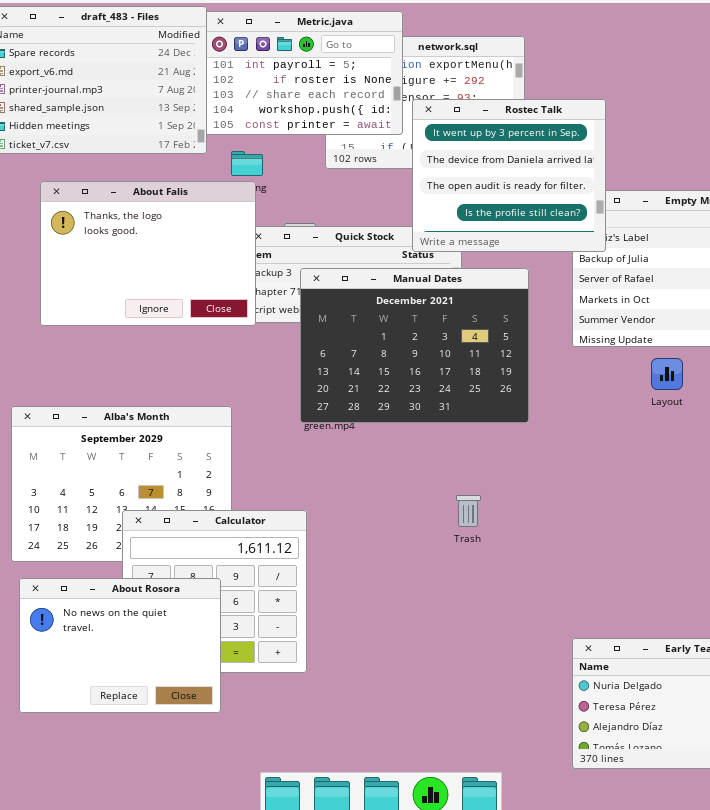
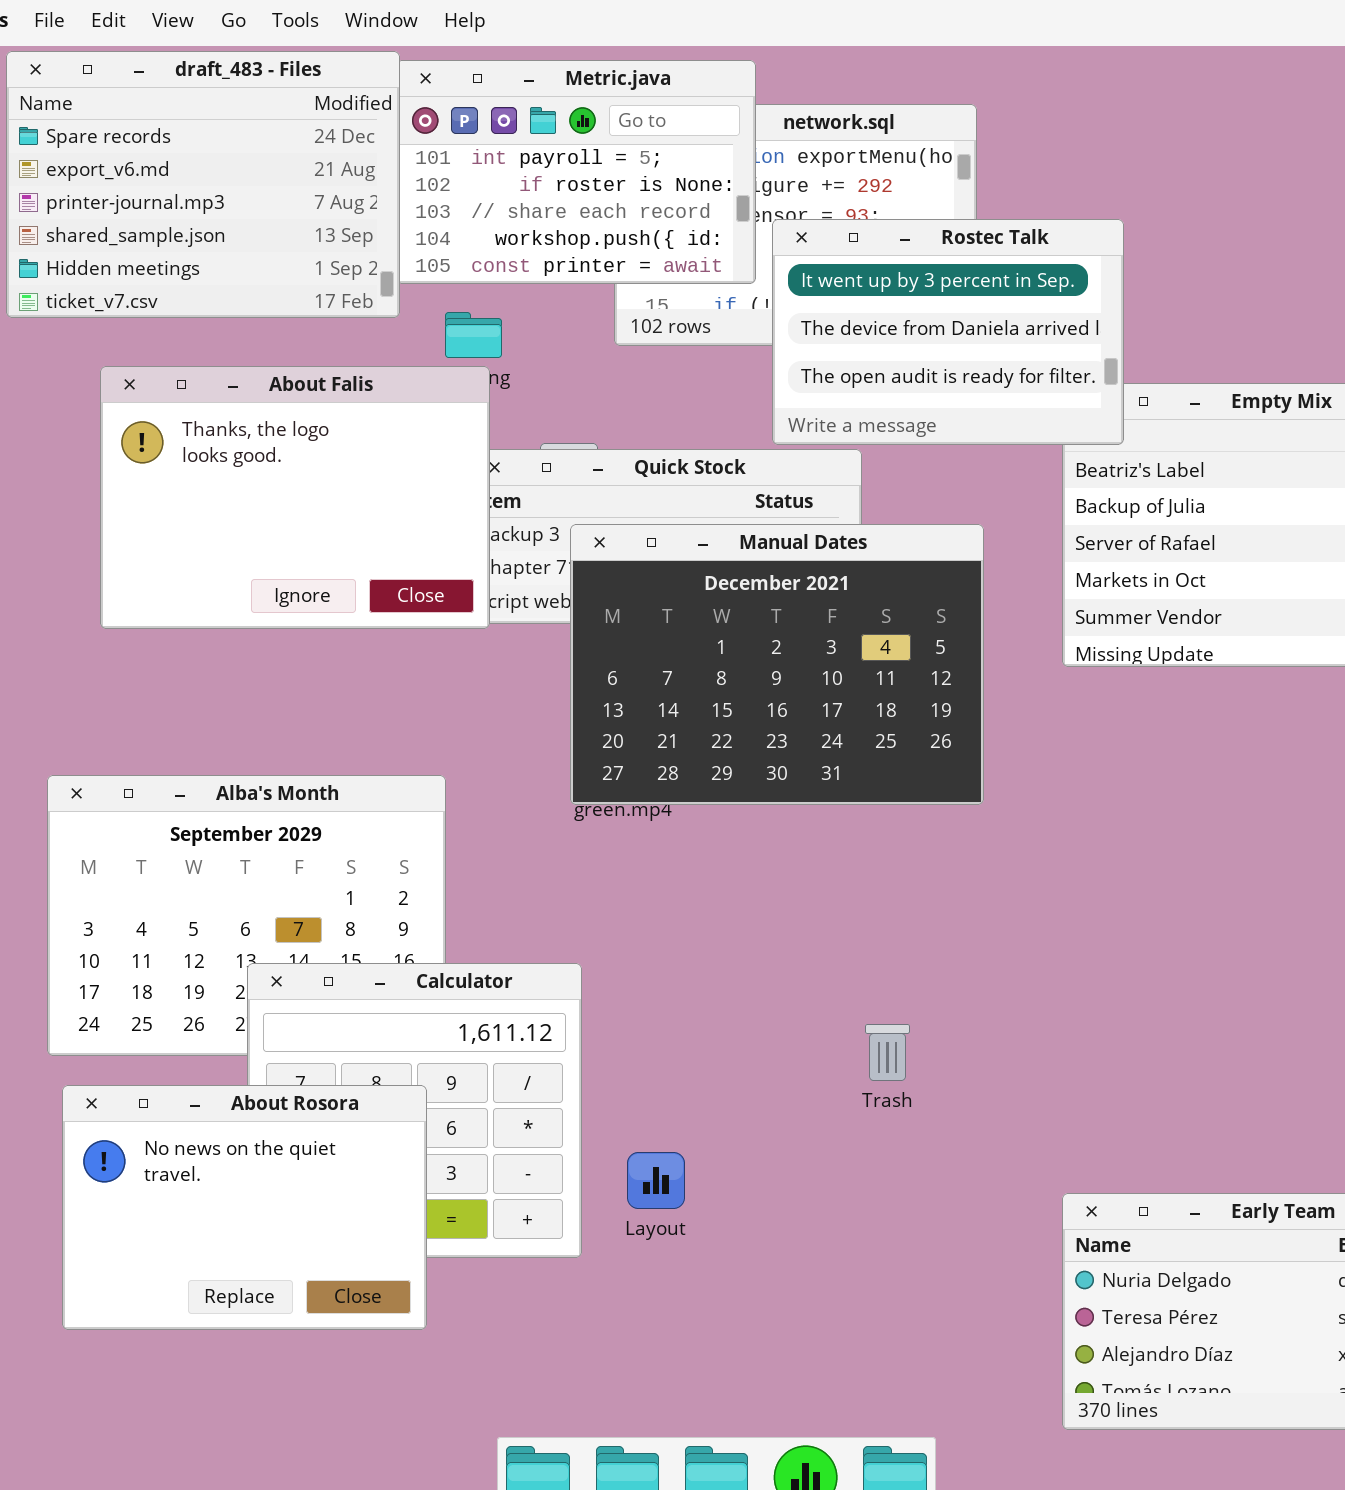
Rostec Talk: [412,99,606,252] -> [772,219,1124,445], resized
Layout: [651,358,683,390] -> [627,1152,685,1209], moved
Trash: [456,495,481,527] -> [865,1024,910,1081], moved

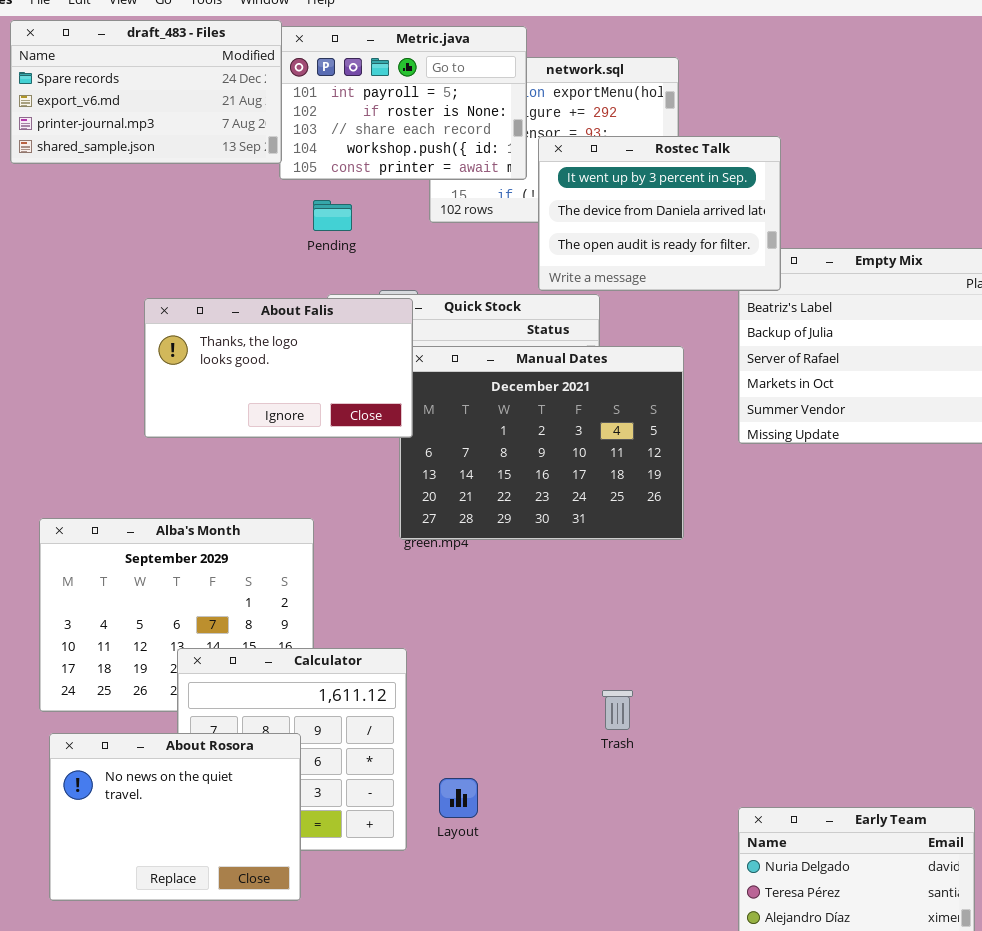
draft_483 - Files: [6,51,400,318] -> [10,20,282,164], resized
About Falis: [100,366,490,629] -> [144,298,413,438], moved, resized

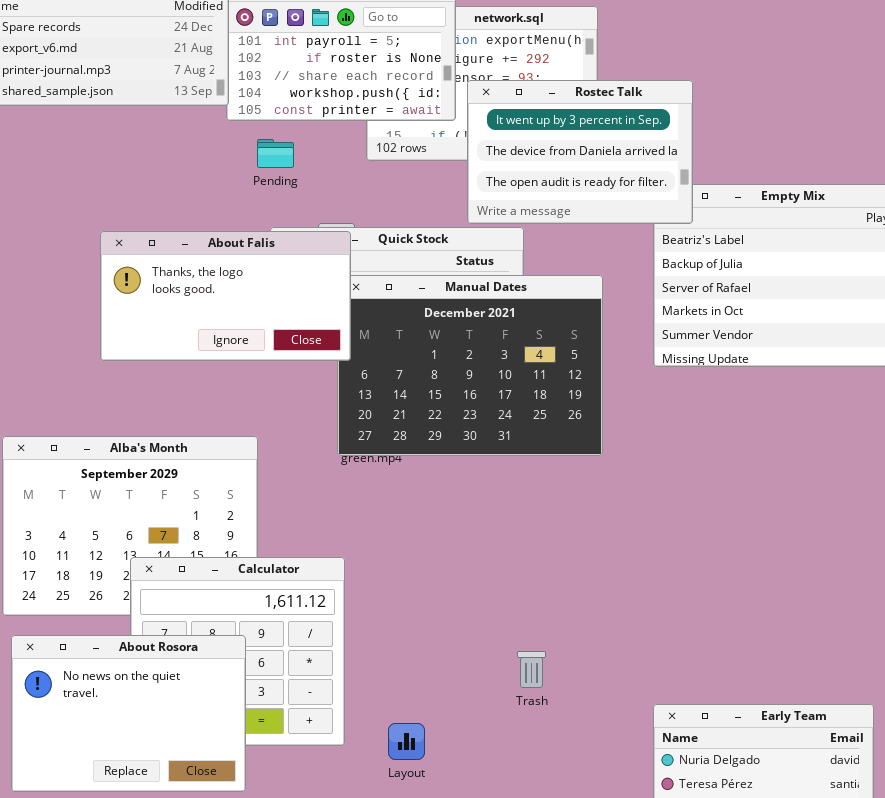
Trash: [602,690,633,730] -> [517,651,546,688], moved
Layout: [439,778,478,818] -> [388,723,425,760], moved

